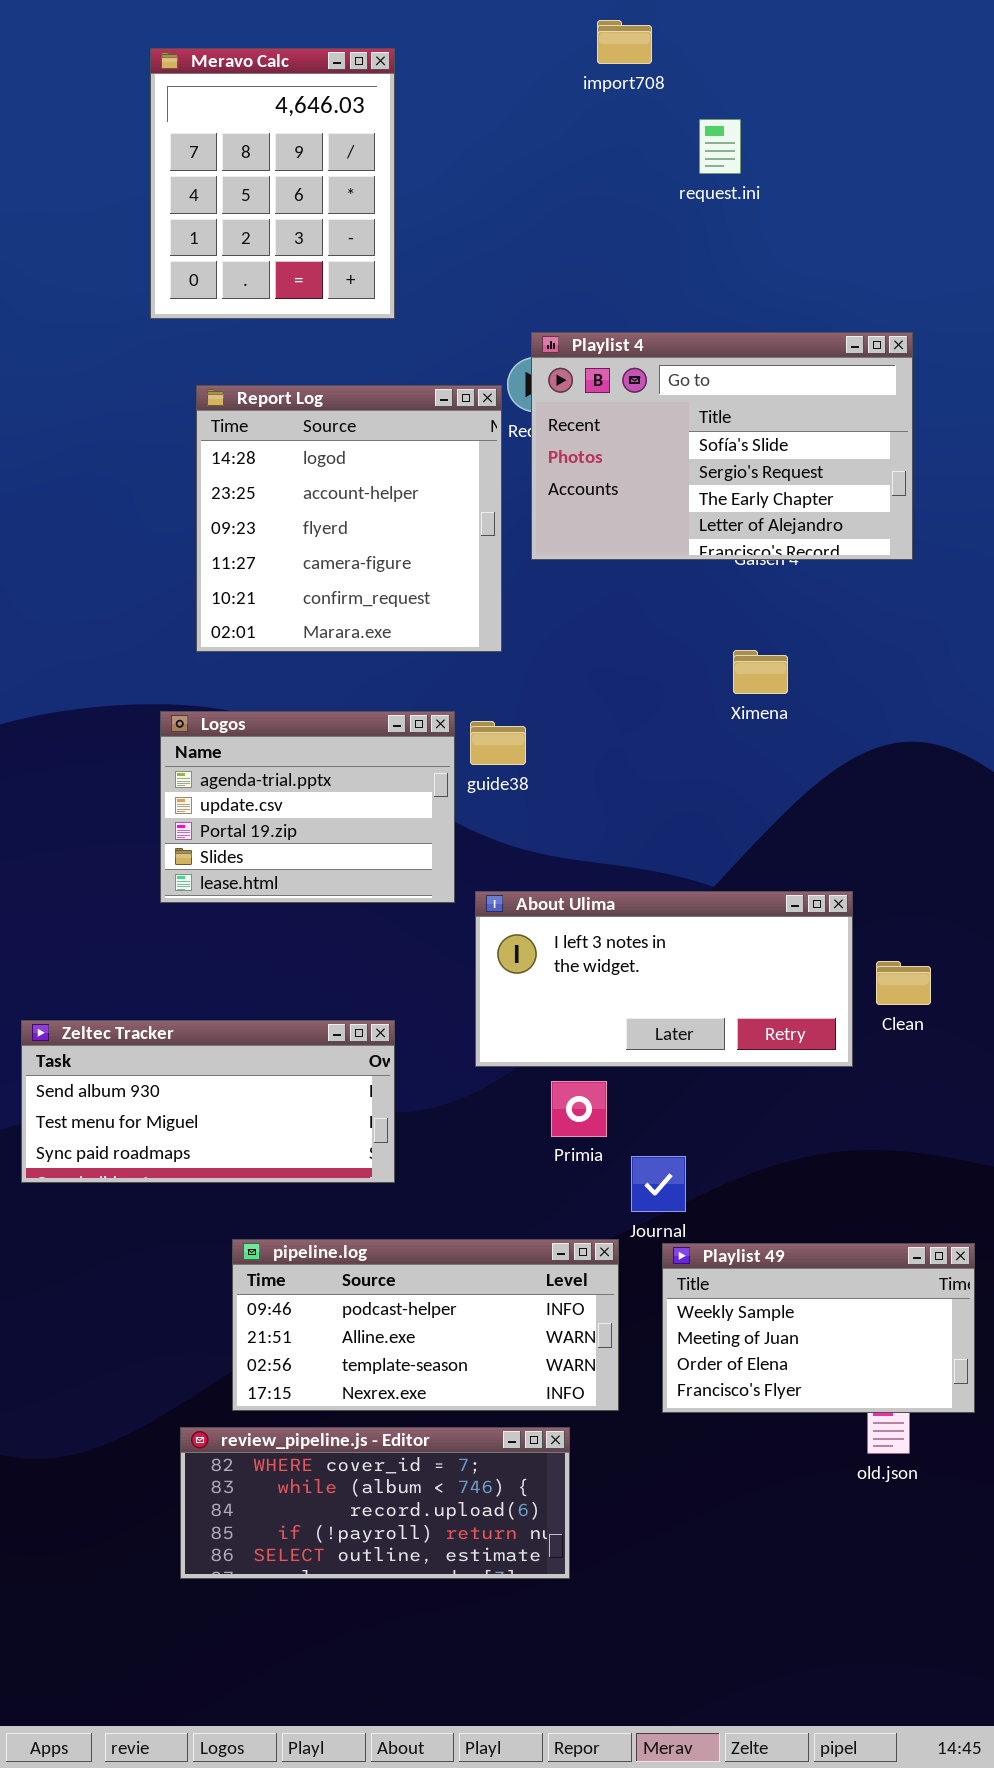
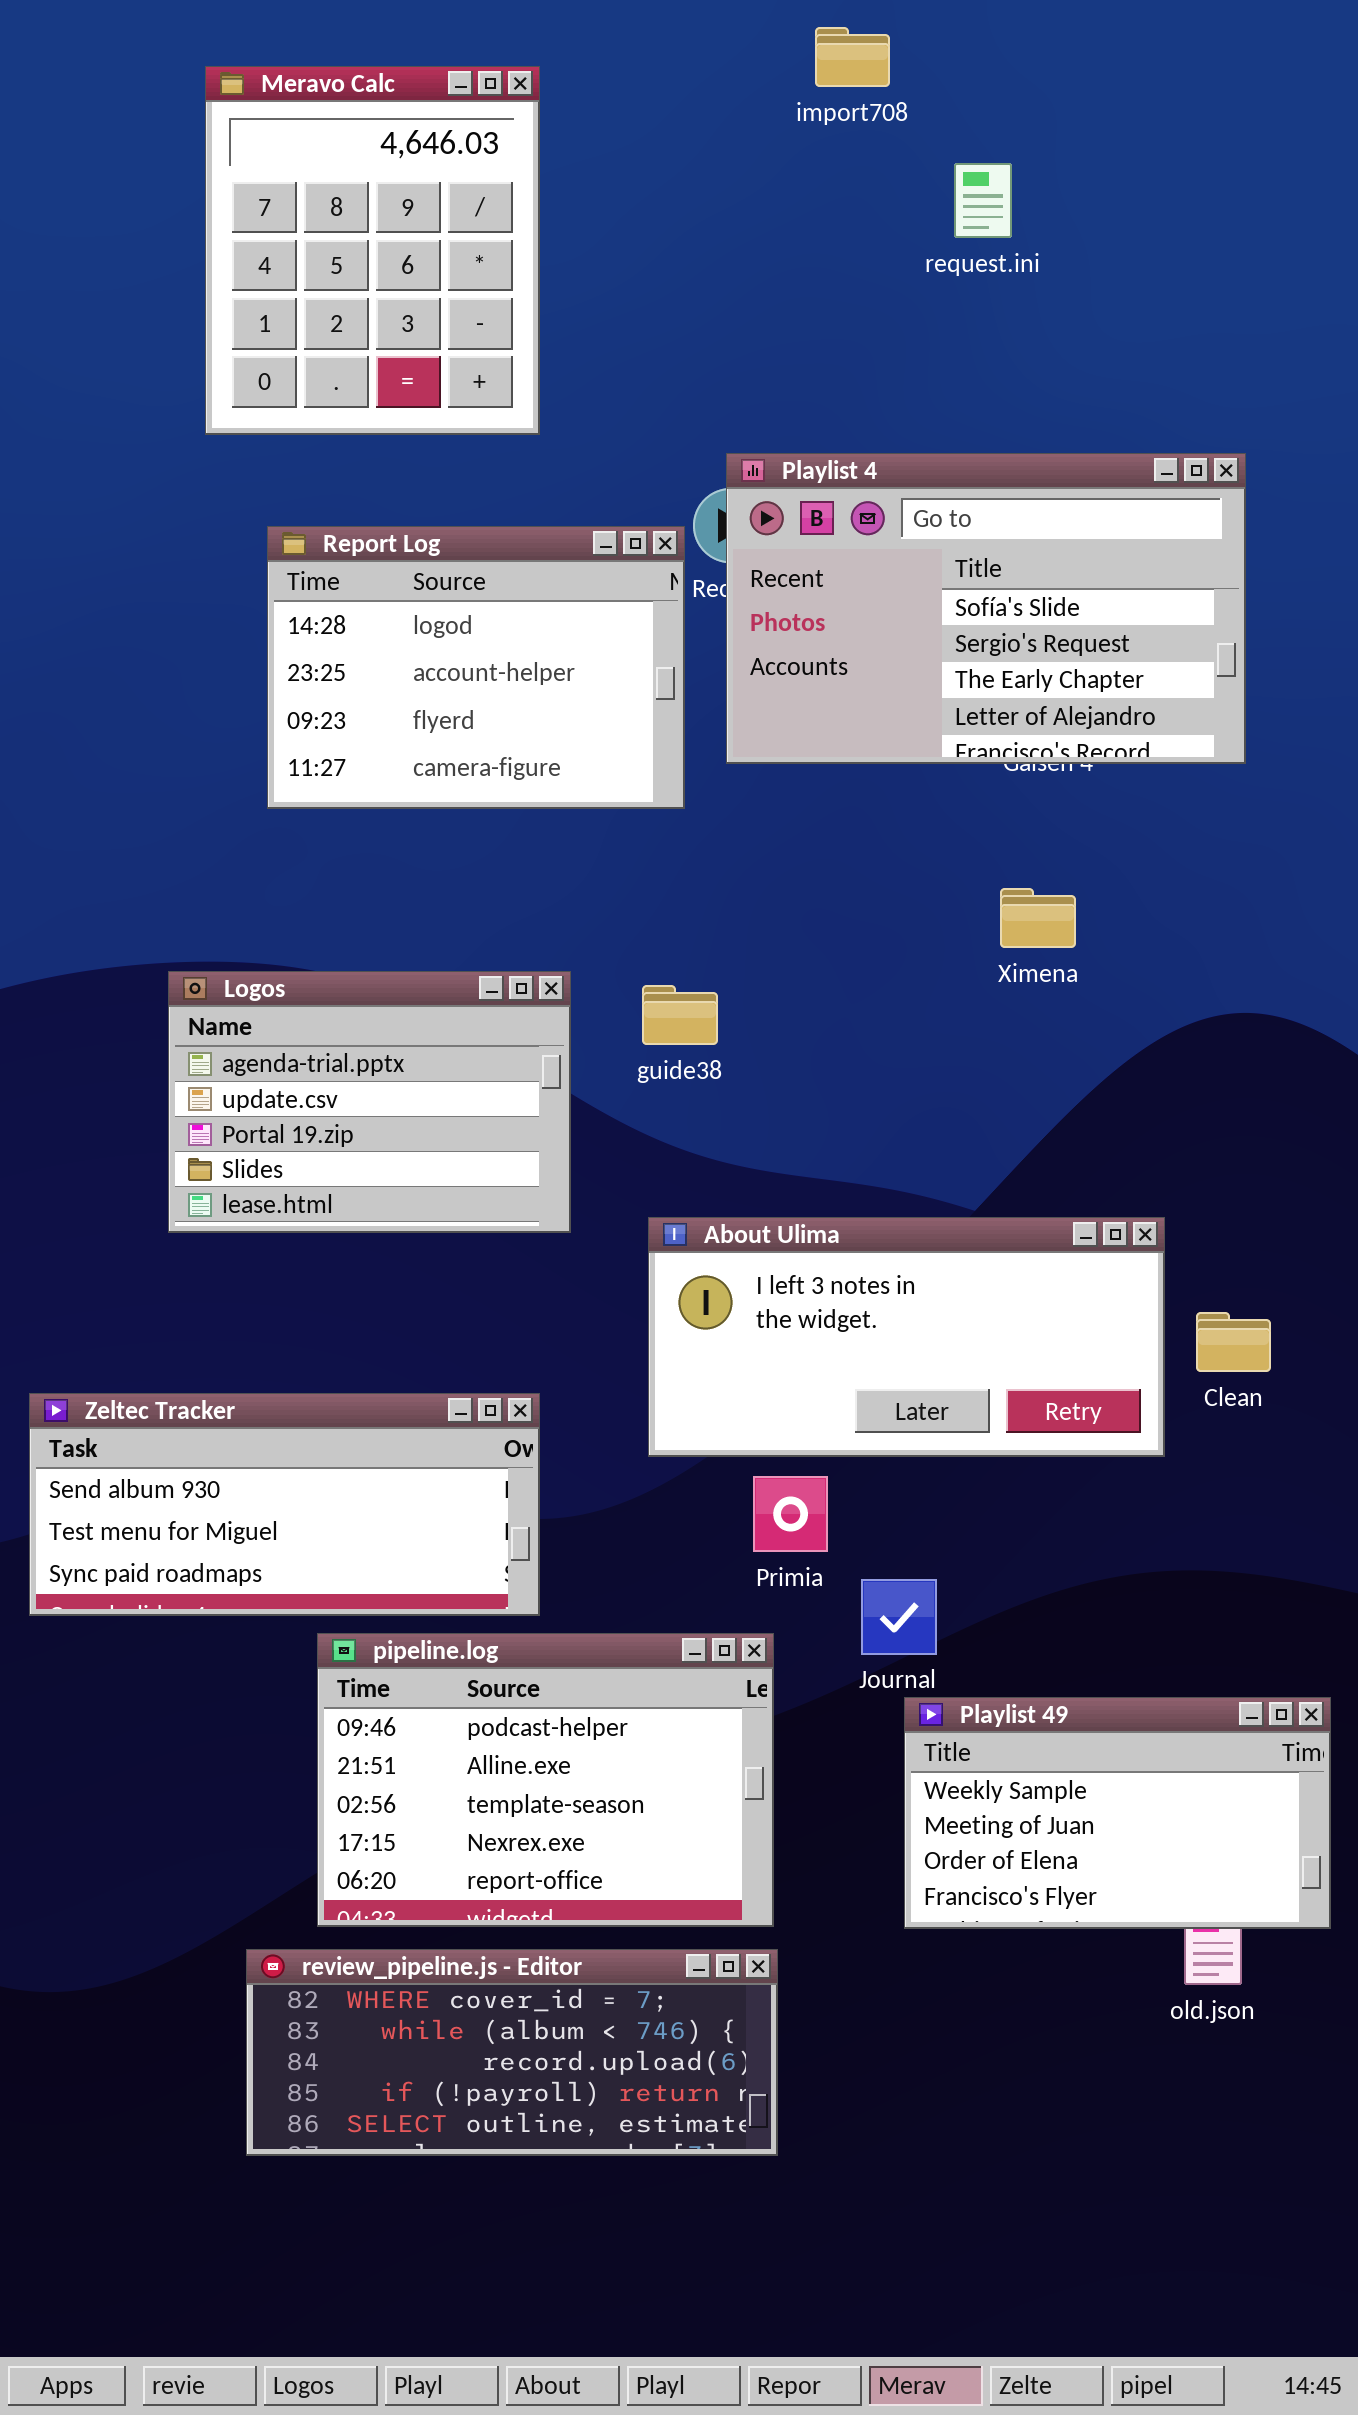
Report Log: [196,385,502,652] -> [267,526,685,809], resized
Logos: [160,711,455,903] -> [168,971,571,1233], moved
pipeline.log: [232,1239,619,1411] -> [317,1633,774,1927], resized

